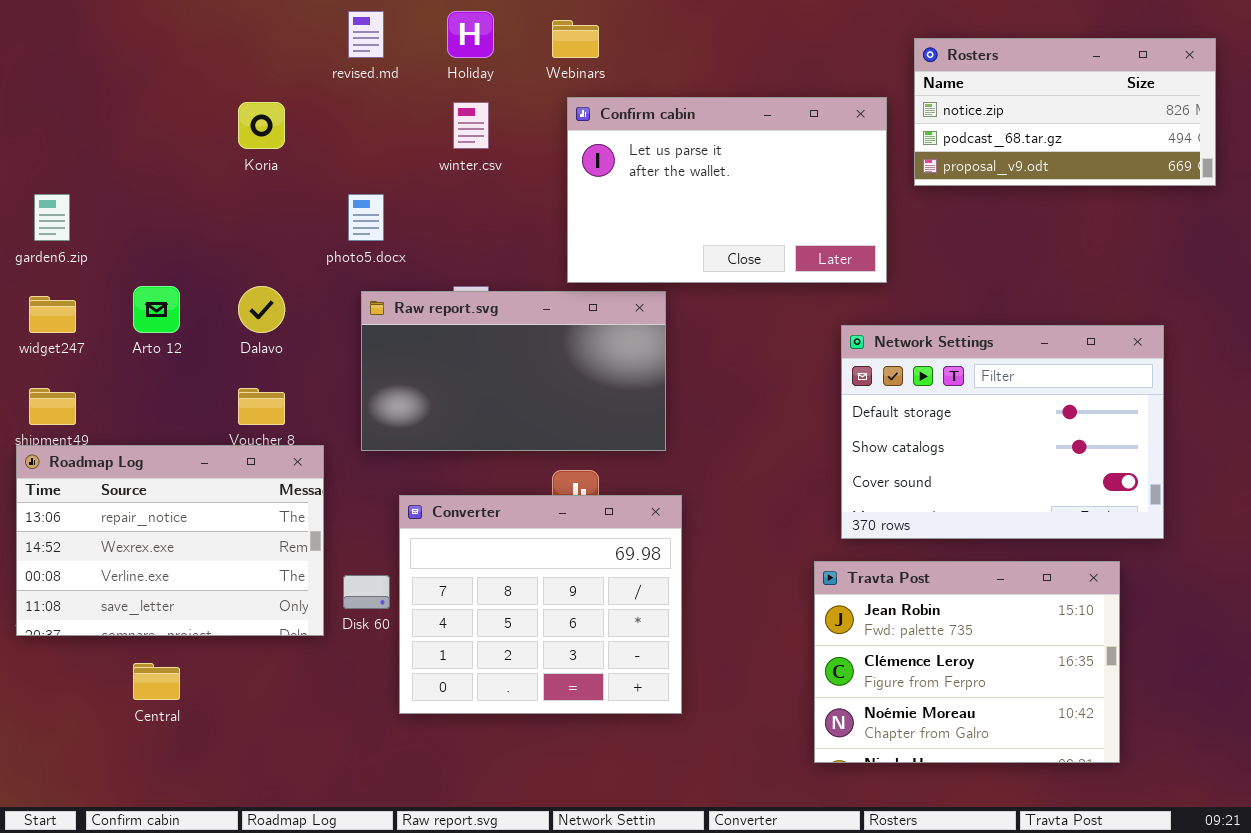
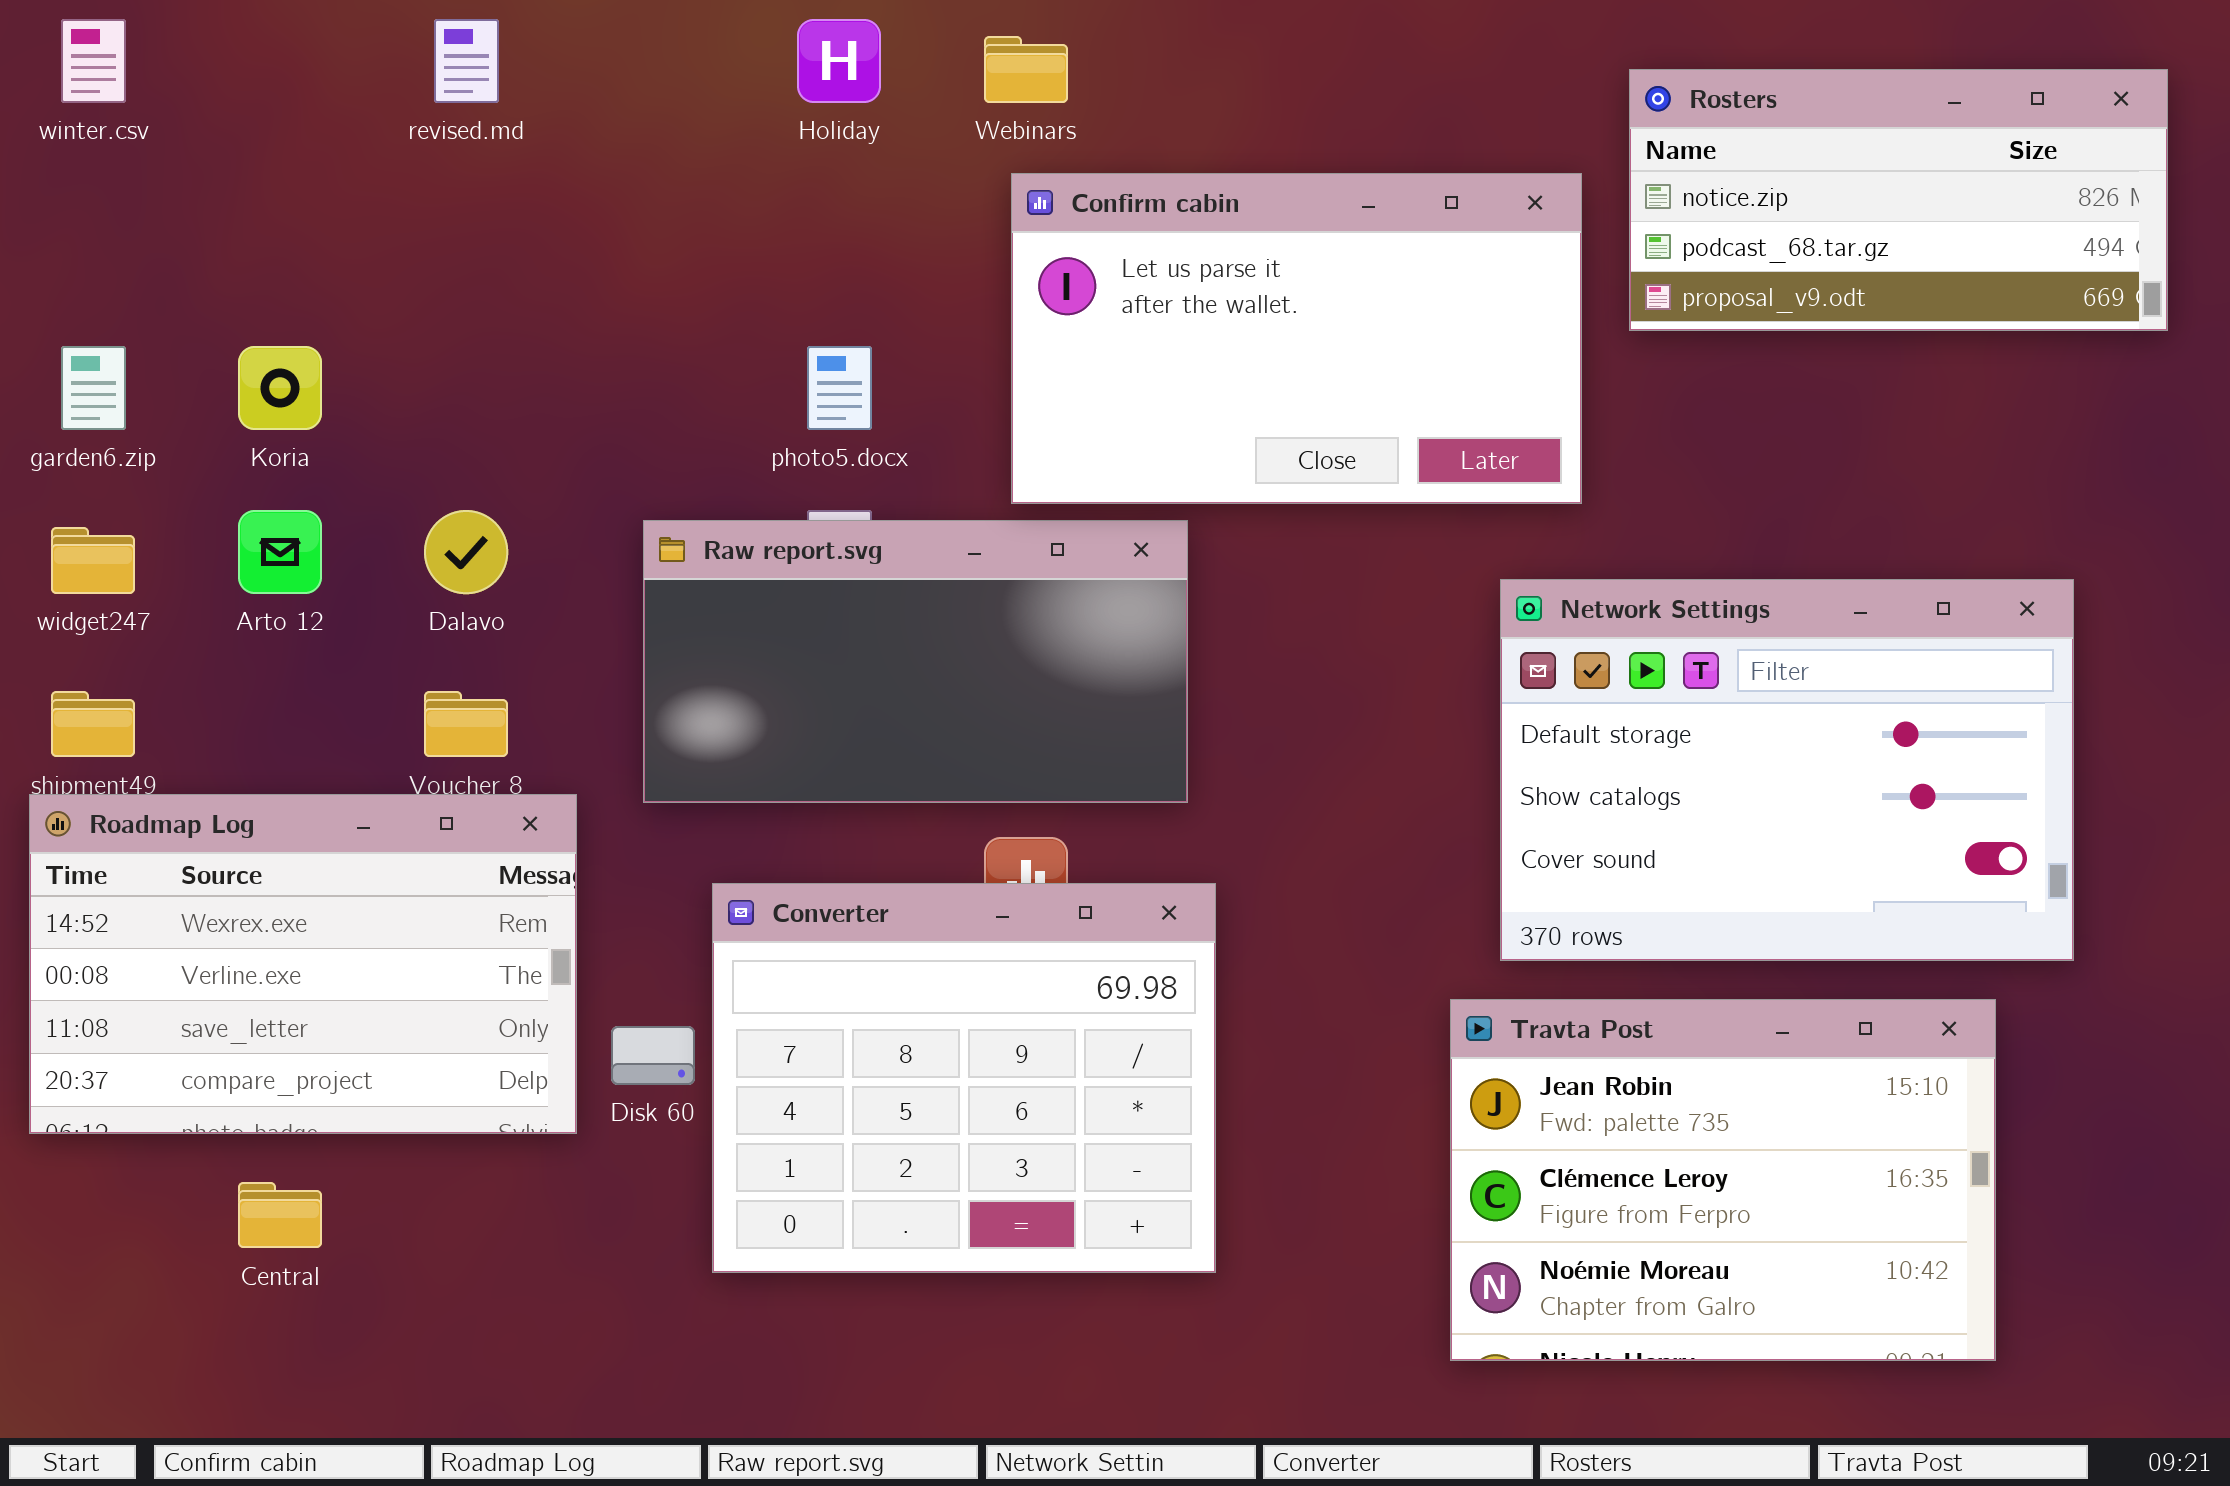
revised.md: [348,11,384,58] -> [434,19,499,103], moved
Koria: [238,102,285,149] -> [238,346,322,430], moved
winter.csv: [453,102,489,149] -> [61,19,126,103], moved
photo5.docx: [348,194,384,241] -> [807,346,872,430], moved
Roadmap Log: [16,445,324,636] -> [29,794,577,1134], scrolled down 1 row

